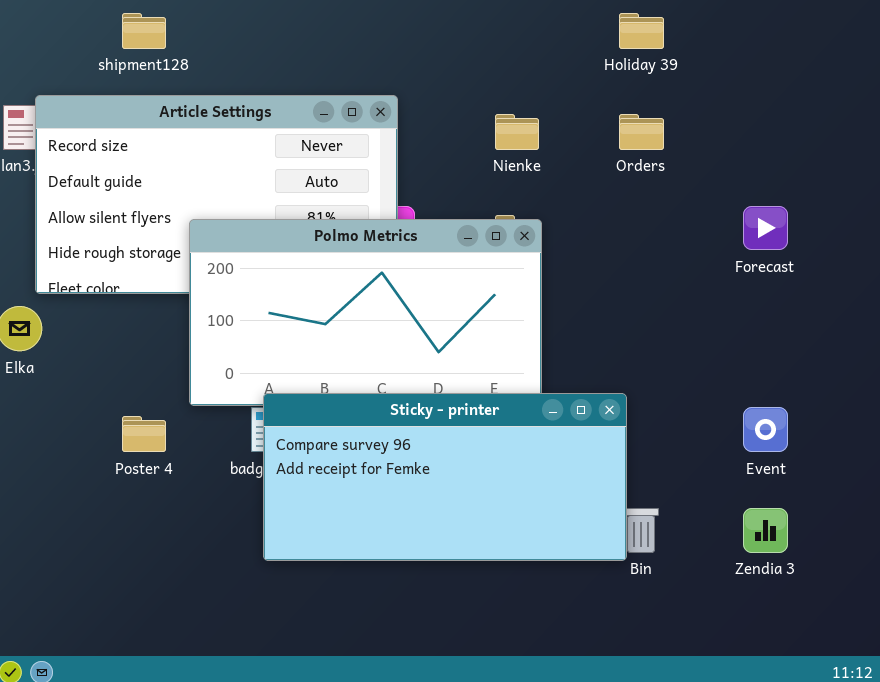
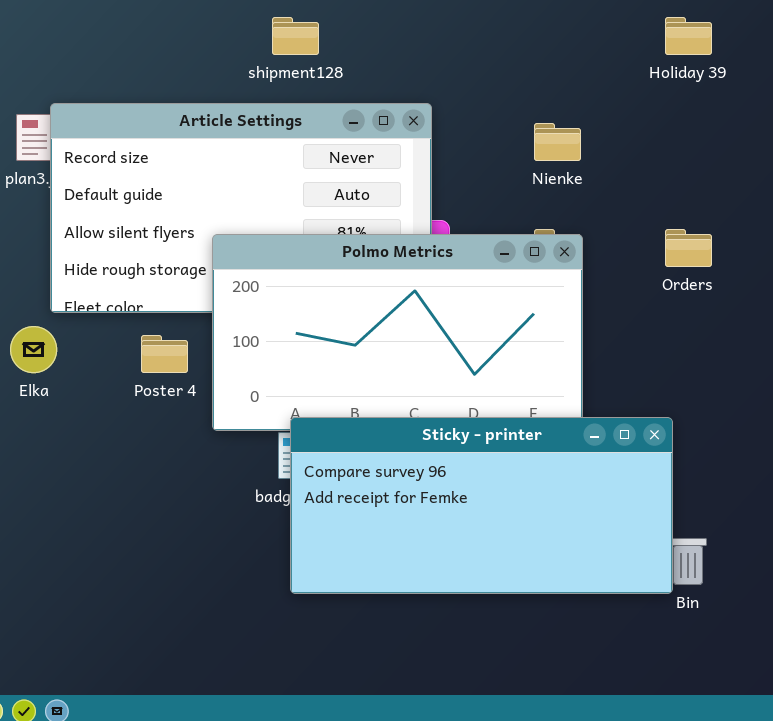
shipment128: [122,13,166,49] -> [272,17,319,55], moved
Orders: [619,114,664,150] -> [665,229,712,267], moved
Poster 4: [122,416,166,452] -> [141,335,188,373], moved

